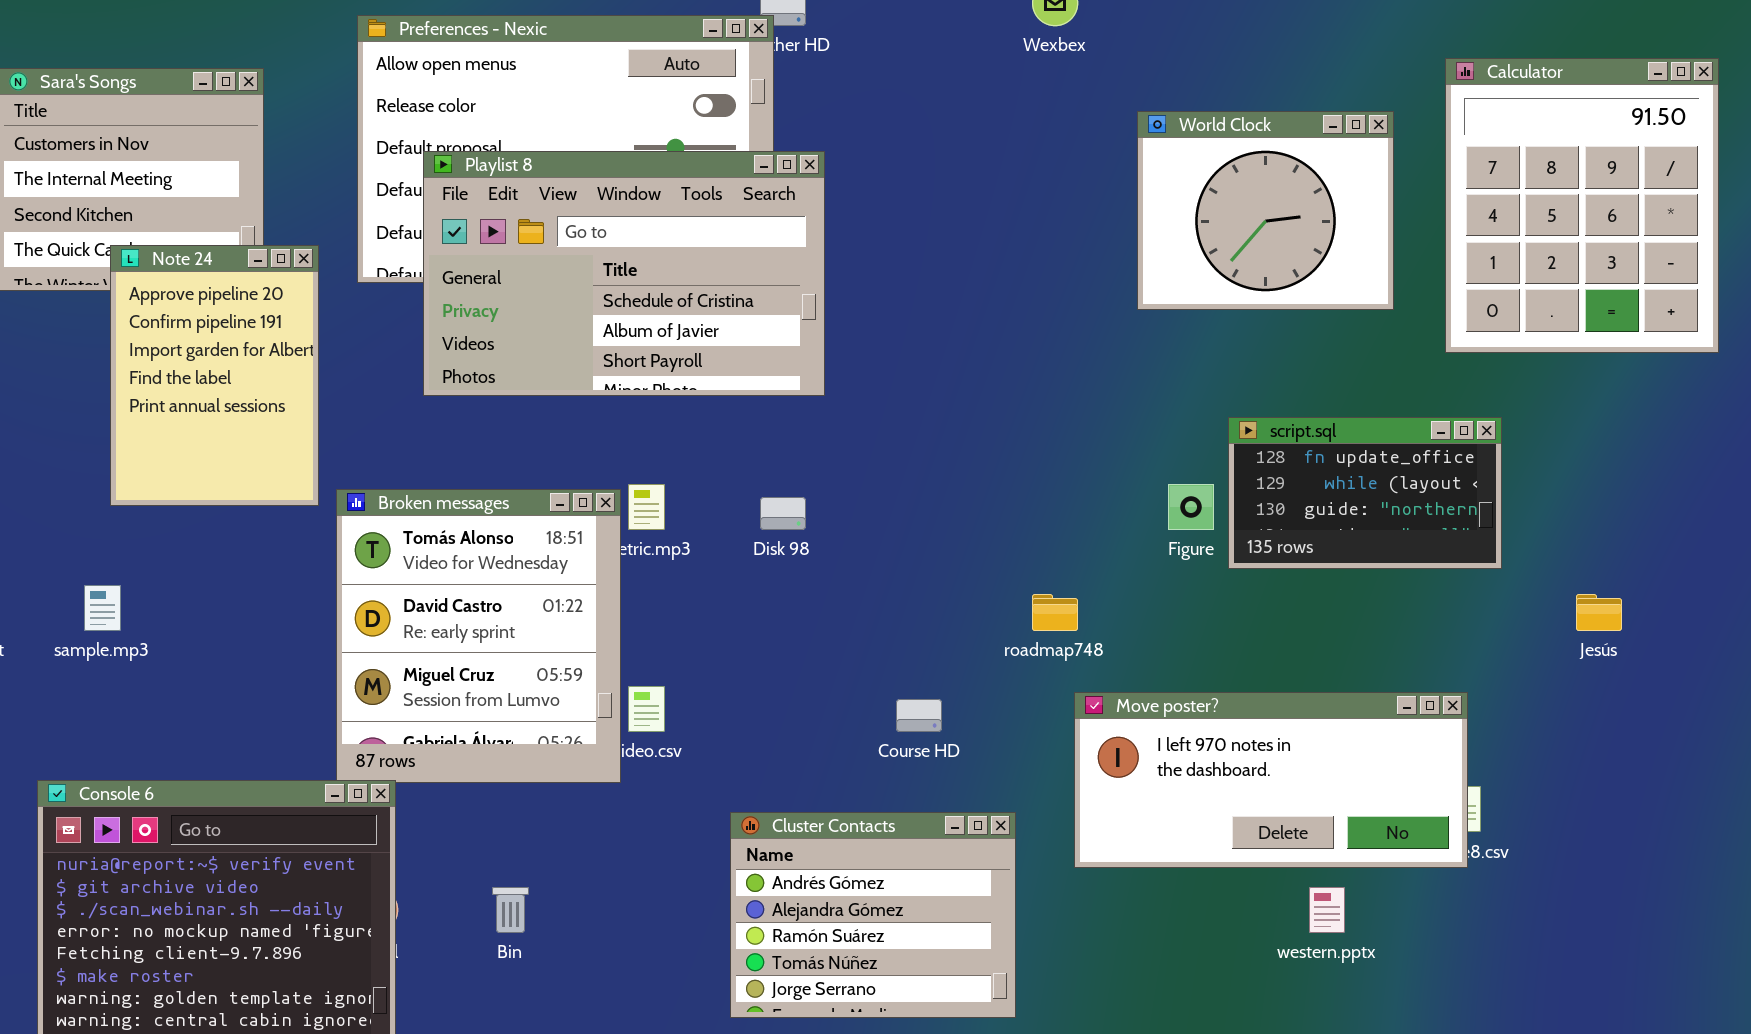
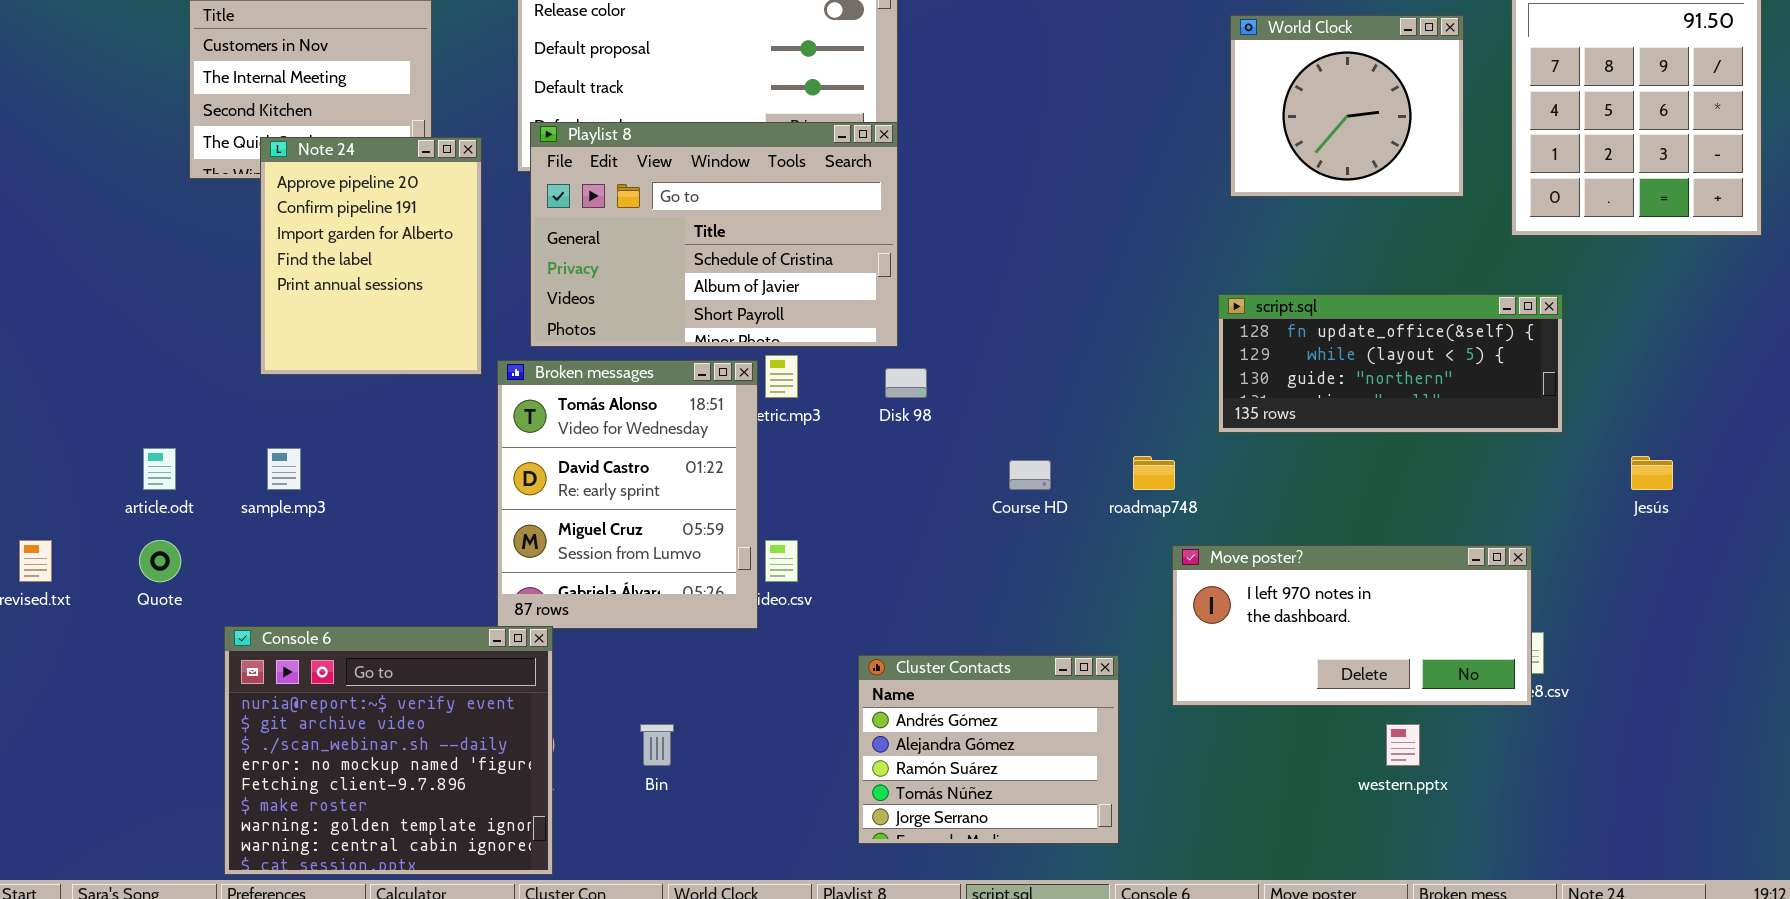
Playlist 8: [423,151,825,396] -> [530,122,898,347], moved
Note 24: [110,245,319,506] -> [260,137,482,375], resized
script.sql: [1228,417,1502,569] -> [1218,294,1563,433], resized
Course HD: [896,699,942,732] -> [1009,460,1051,490], moved

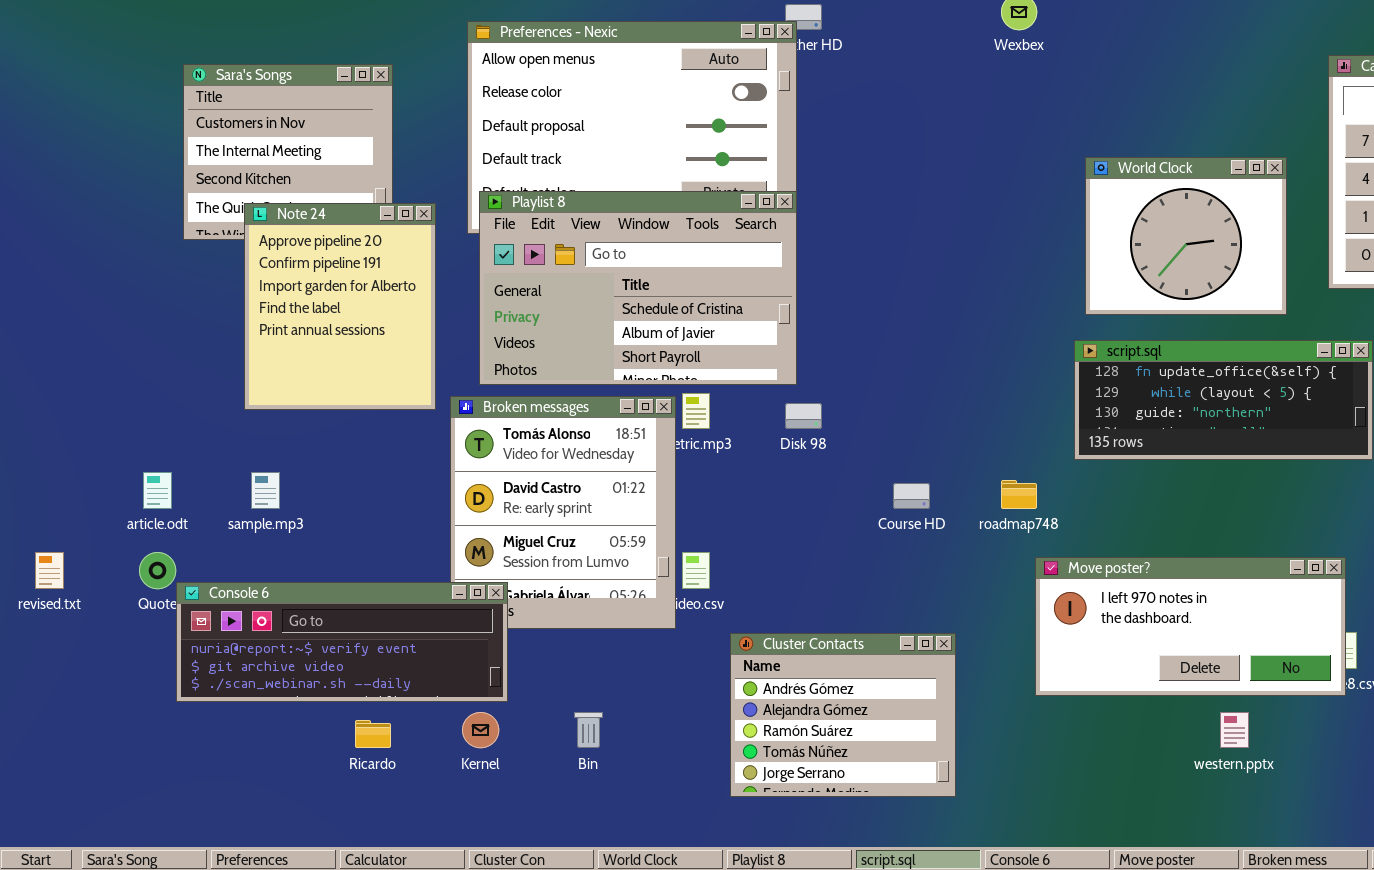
World Clock: [1230,15,1464,197] -> [1085,157,1287,315], moved
Console 6: [224,626,553,875] -> [176,582,508,702], moved, resized
Cluster Contacts: [858,655,1119,844] -> [730,633,956,797], moved

